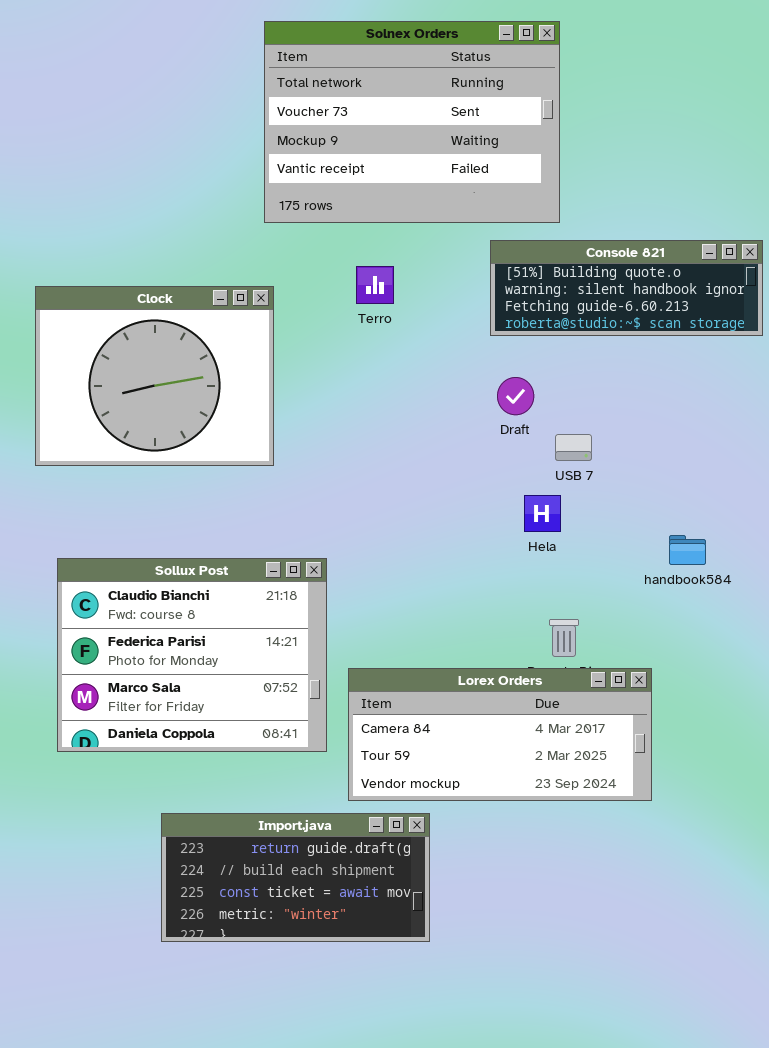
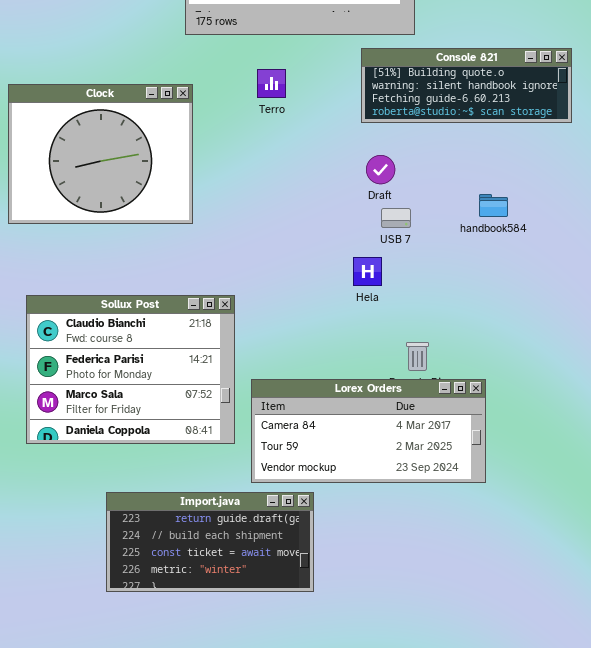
USB 7: [555,434,592,461] -> [381,208,411,228], moved
Hela: [524,495,561,532] -> [353,257,382,286], moved
handbook584: [669,535,706,565] -> [479,194,508,217], moved

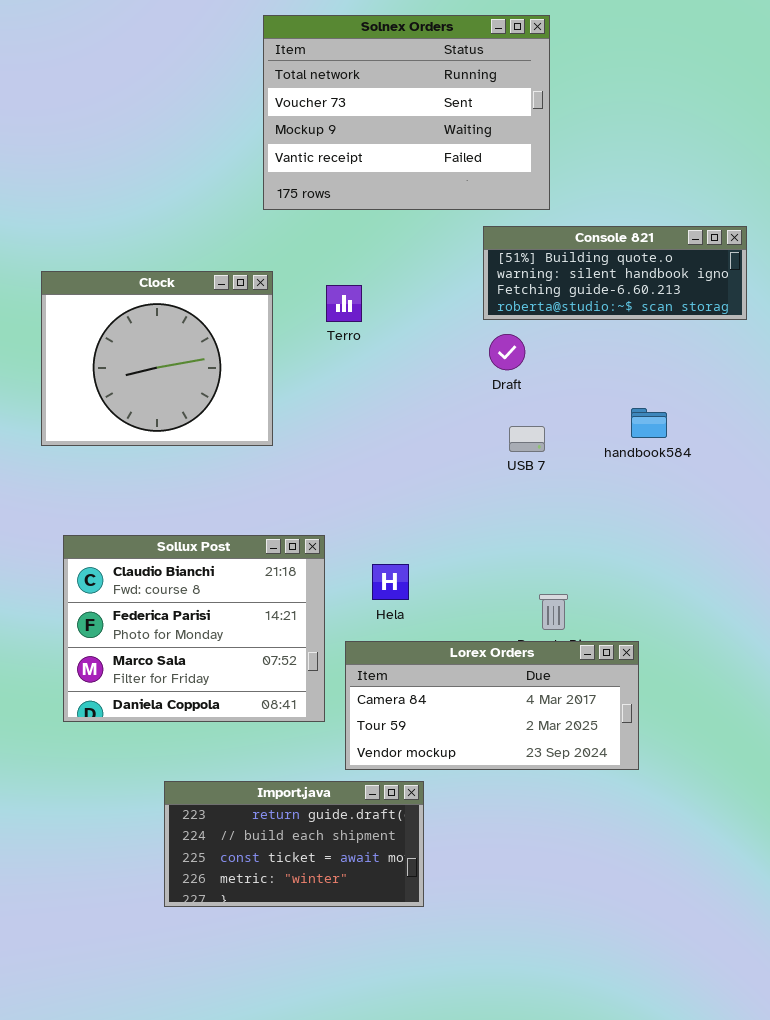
Terro: [257,69,286,98] -> [326,285,362,322], moved
Draft: [366,155,395,184] -> [489,334,525,370], moved
Hela: [353,257,382,286] -> [372,564,409,600], moved

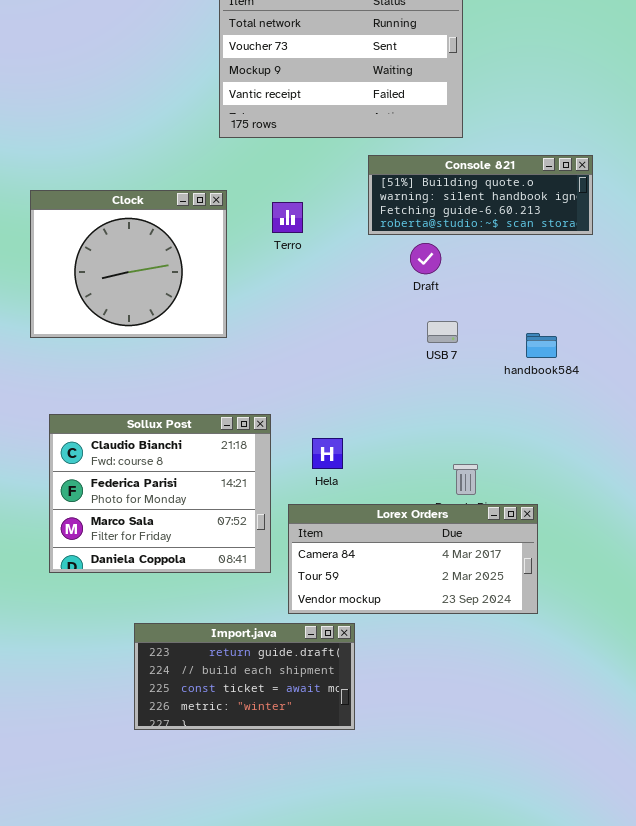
Console 821: [483,226,747,320] -> [368,155,593,235], moved
handbook584: [631,408,667,438] -> [526,333,557,358], moved

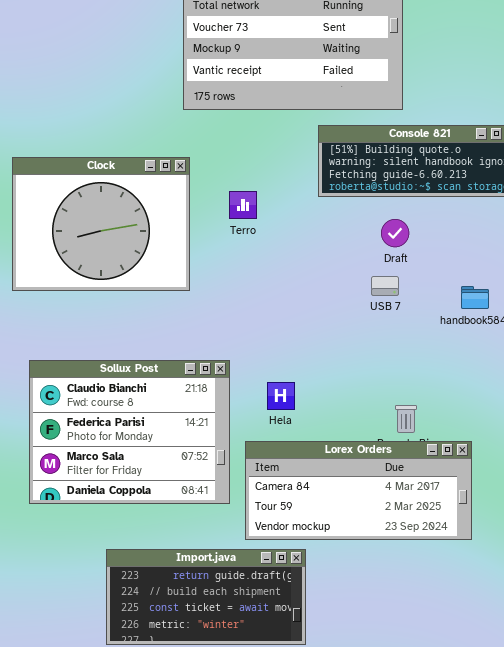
Terro: [272,202,303,233] -> [229,191,257,219], moved
Draft: [410,243,441,274] -> [381,219,409,247], moved

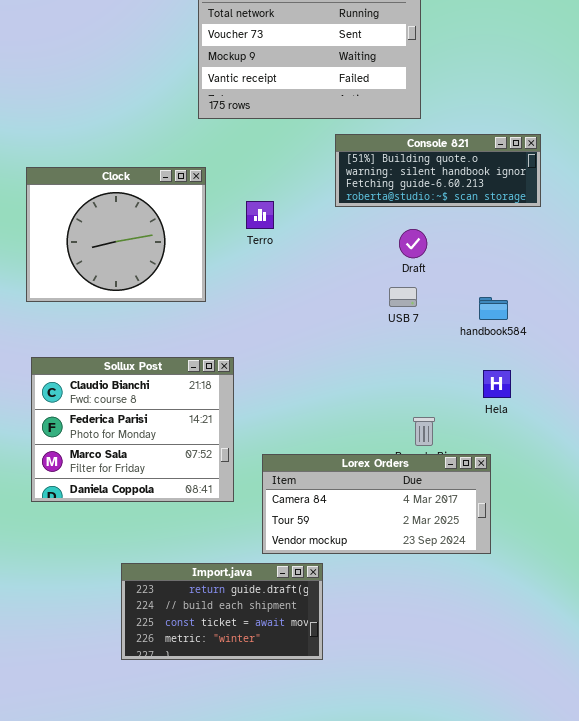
Sollux Post: [29,360,230,504] -> [31,357,234,502], moved
Hela: [267,382,295,410] -> [483,370,511,398], moved

